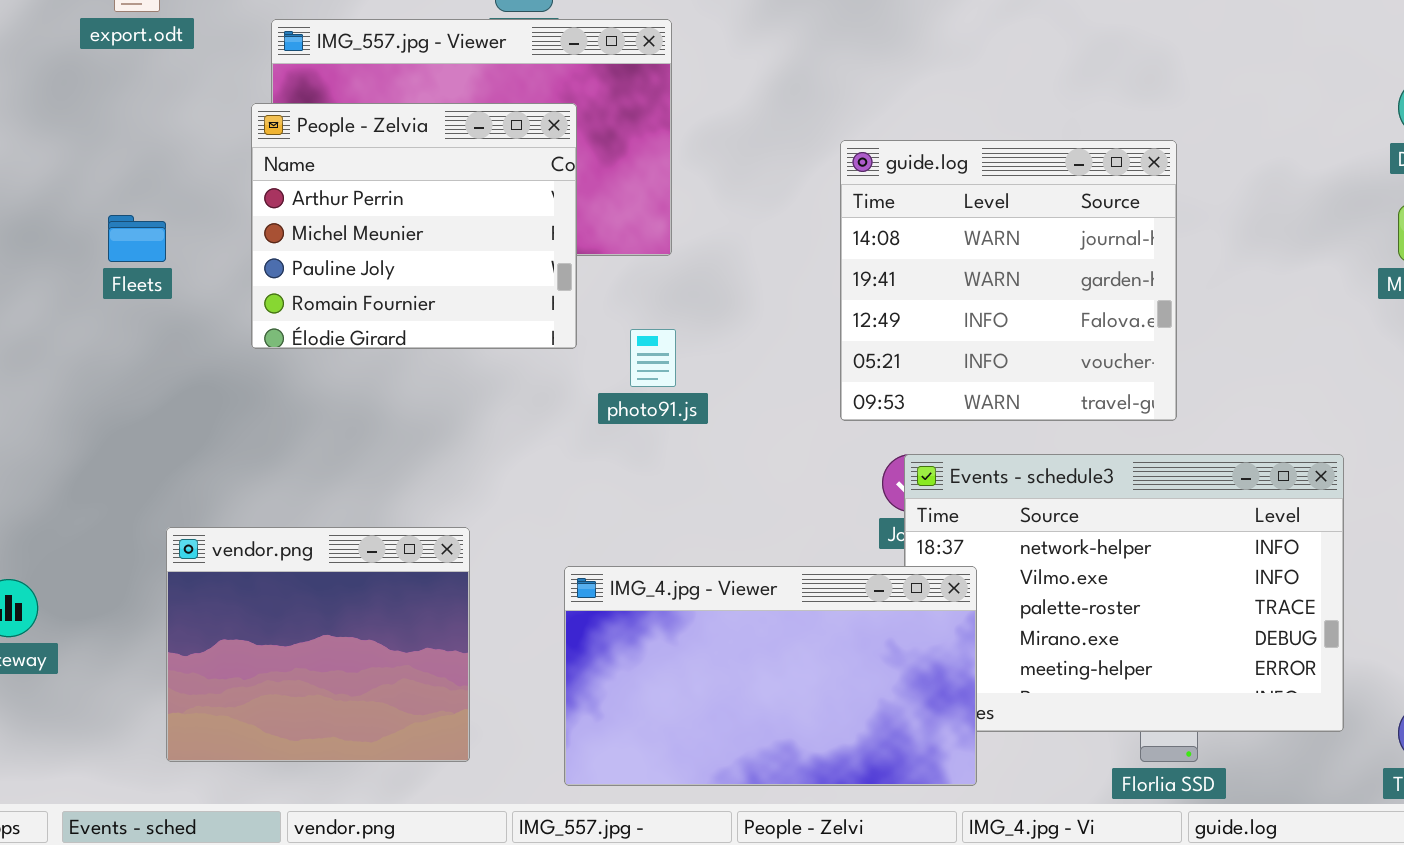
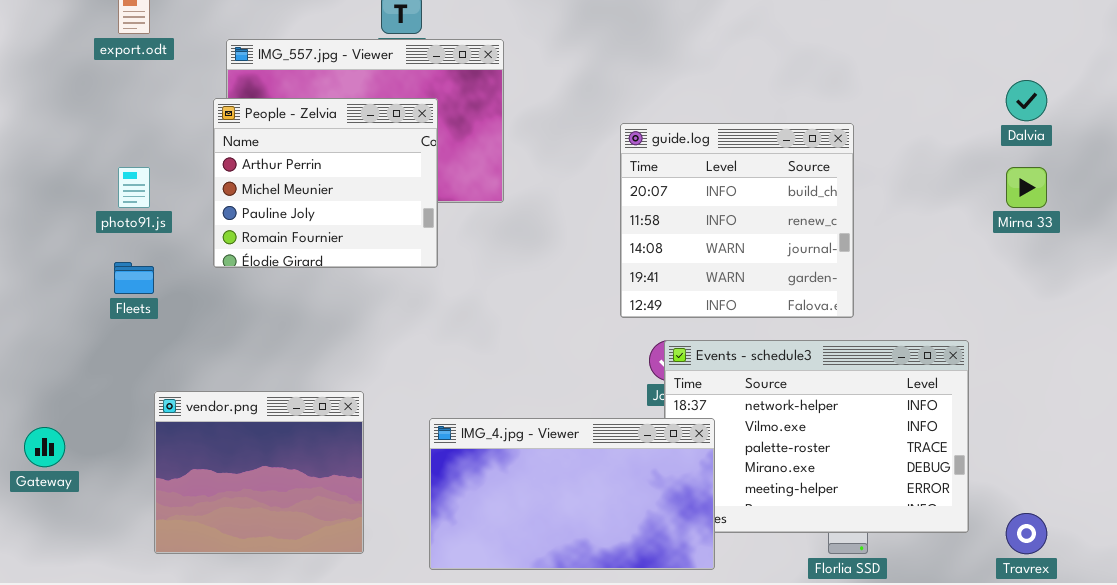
guide.log: [840,140,1177,421] -> [620,123,854,318], scrolled up 2 rows
Fleets: [108,215,166,262] -> [114,262,154,294], moved
photo91.js: [630,329,676,387] -> [118,167,150,208], moved

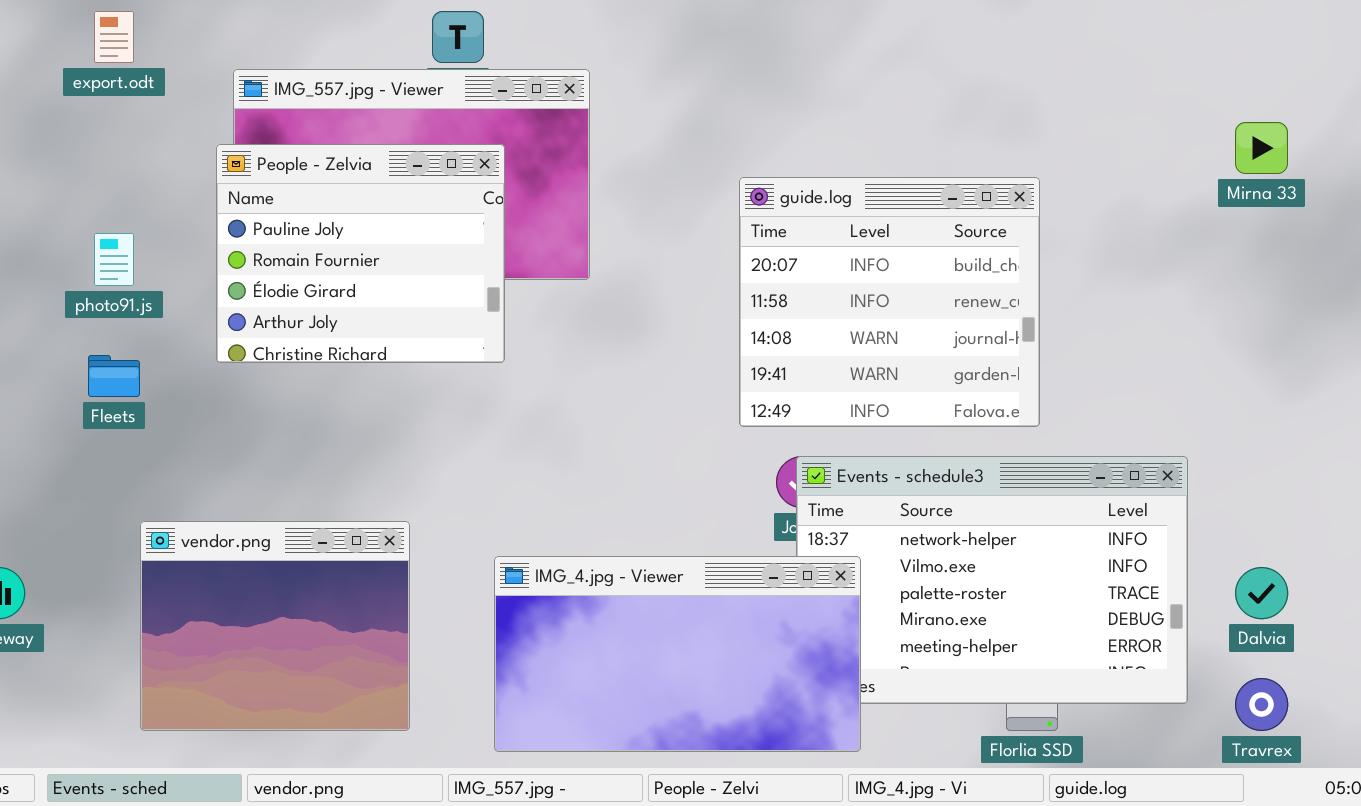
Dalvia: [1006,80,1047,121] -> [1235,567,1288,619], moved
People - Zelvia: [213,98,438,268] -> [216,144,505,363], scrolled down 2 rows
Mirna 33: [1006,167,1047,208] -> [1235,122,1288,174], moved

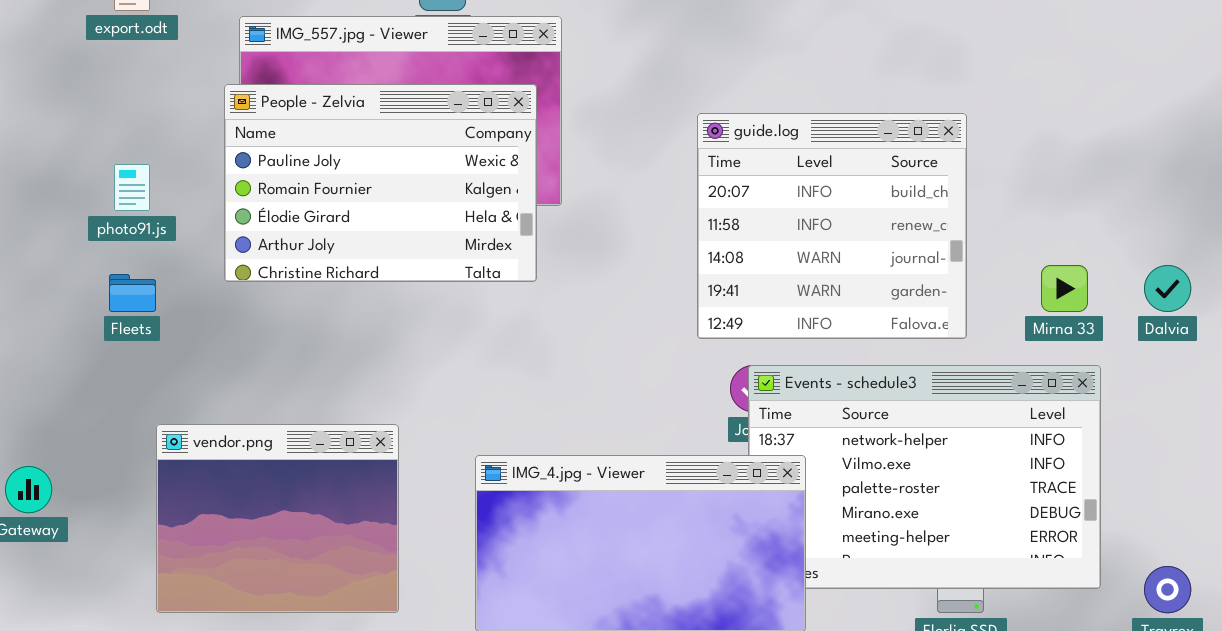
Mirna 33: [1235,122,1288,174] -> [1041,265,1088,312], moved
People - Zelvia: [216,144,505,363] -> [224,84,537,282], resized
Dalvia: [1235,567,1288,619] -> [1144,265,1191,312], moved

